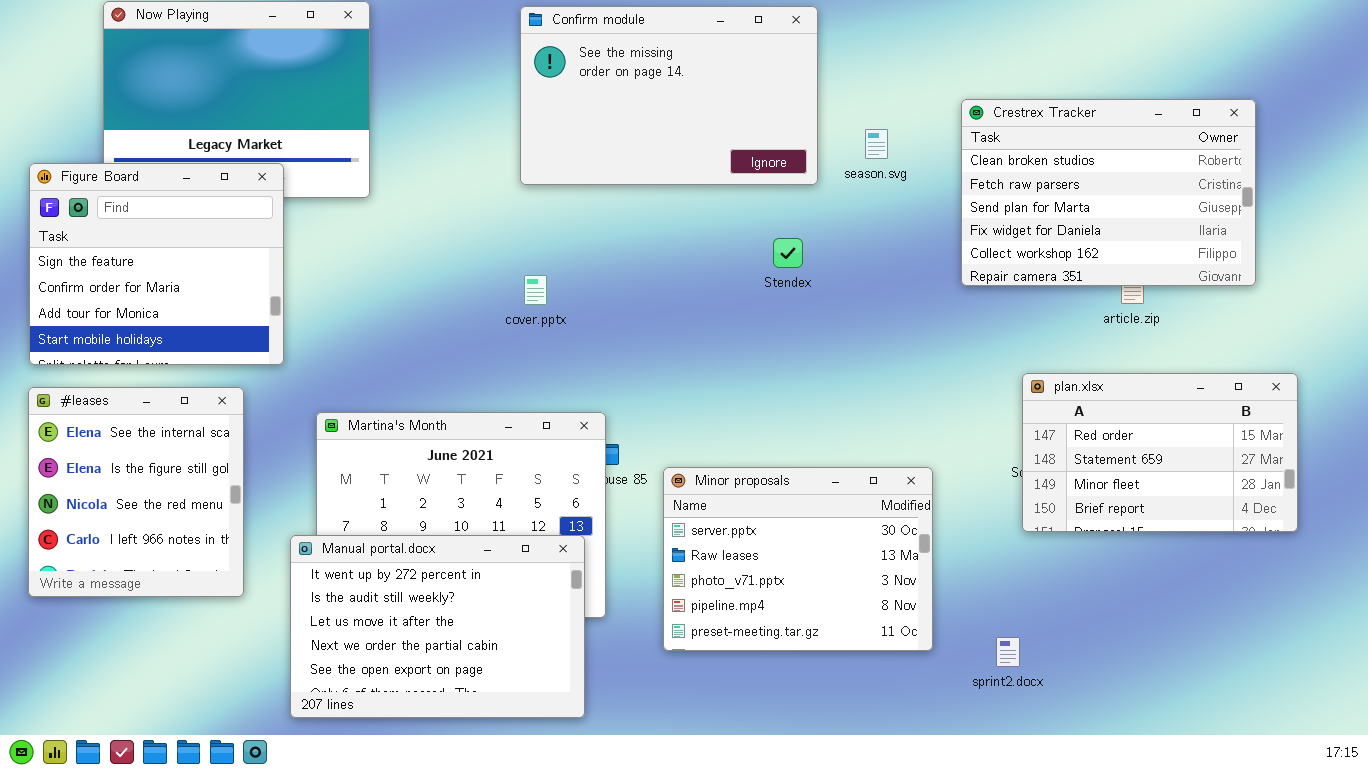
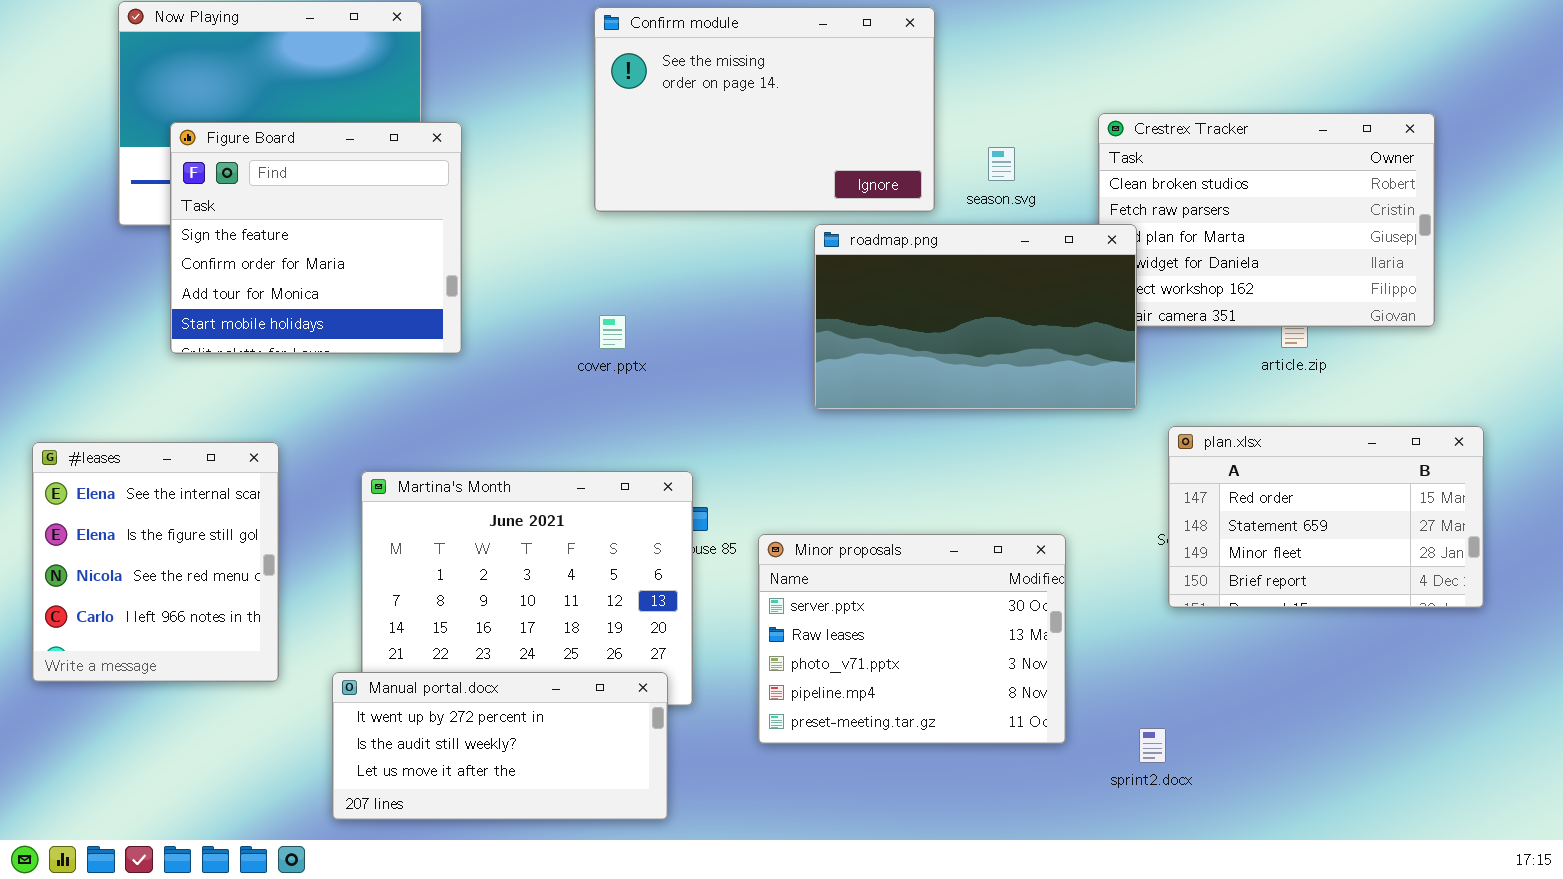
Figure Board: [29,163,284,365] -> [170,122,462,354], moved
roadmap.png: none -> [814,224,1137,410], opened
Manual portal.docx: [290,535,585,718] -> [332,672,668,820], resized

